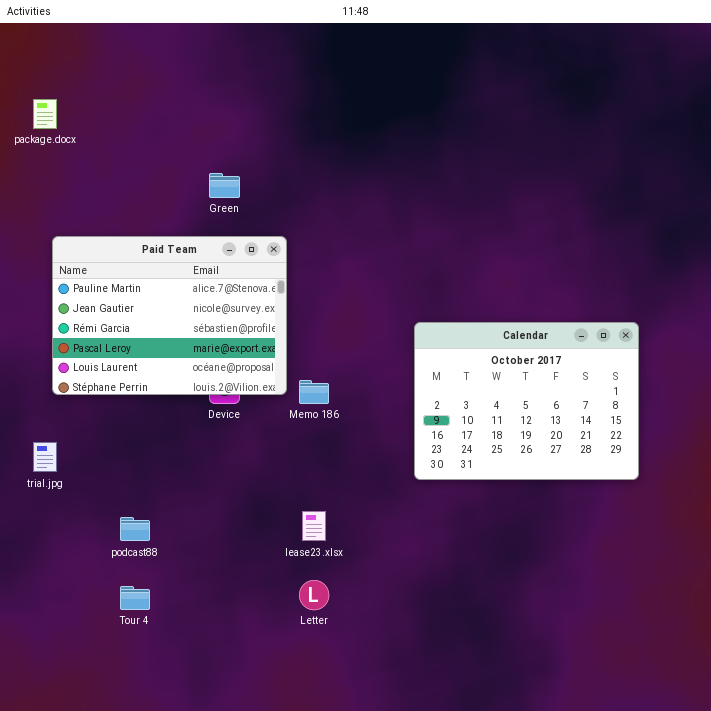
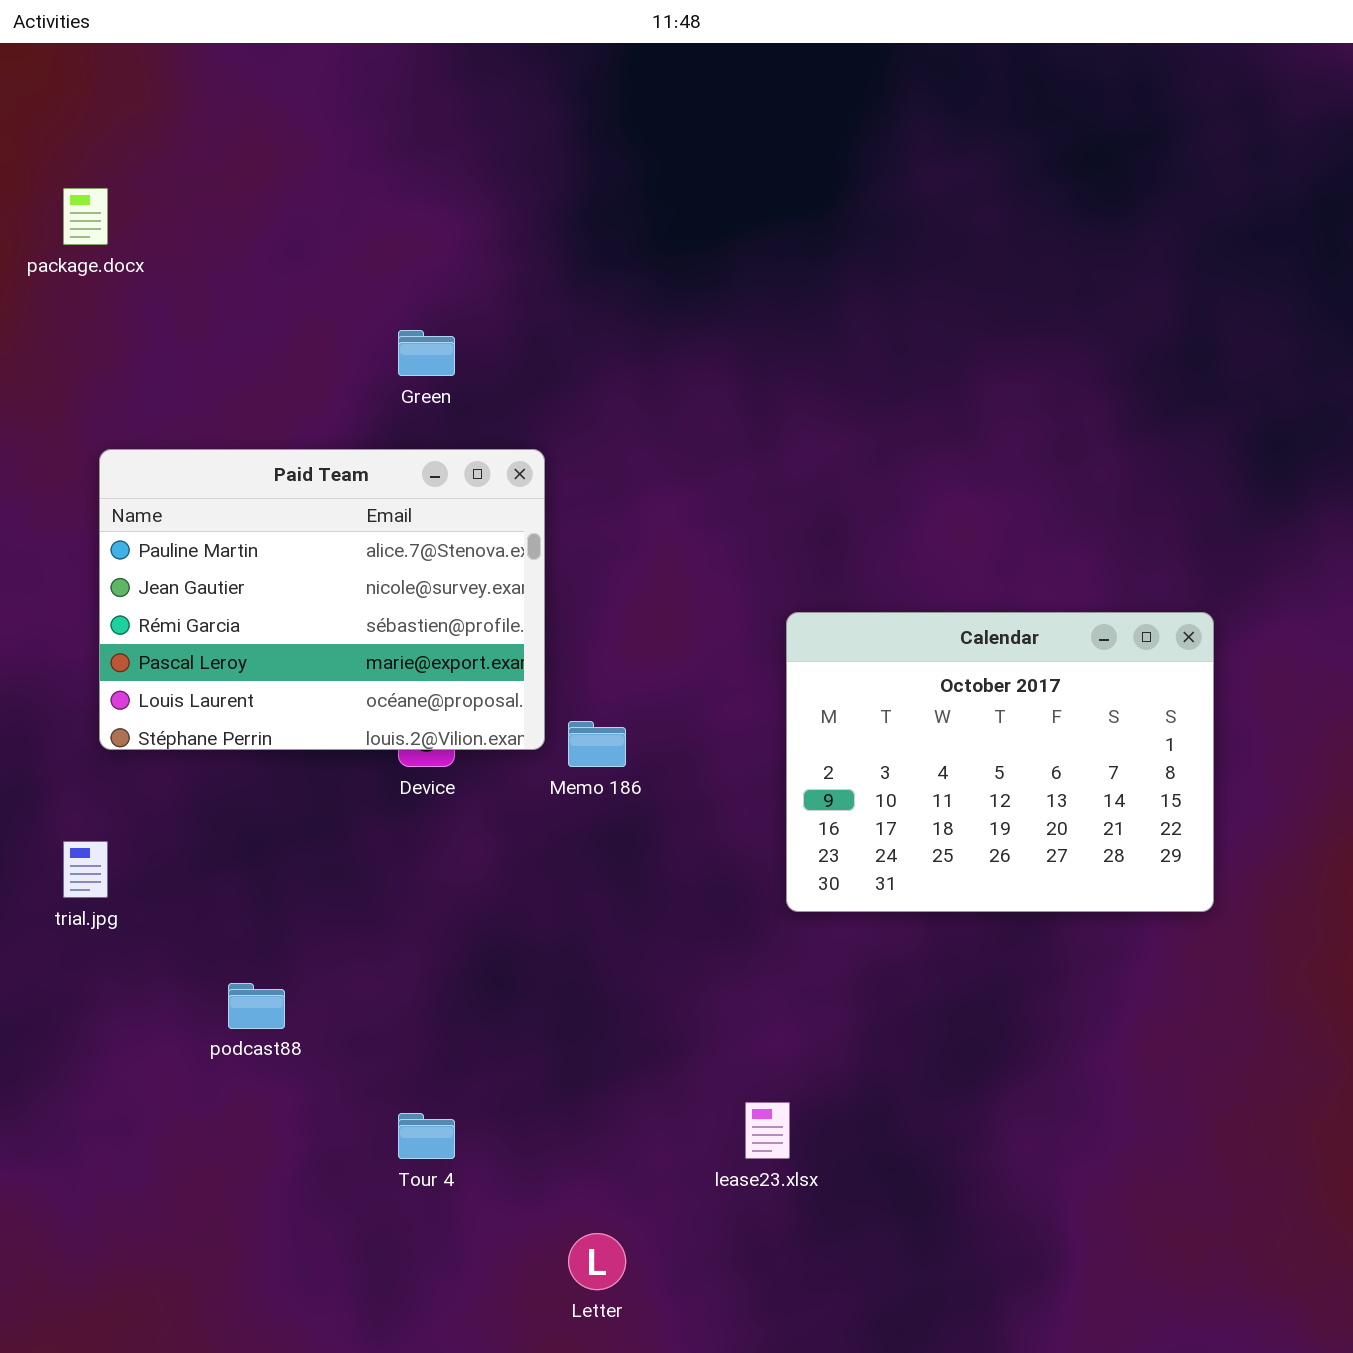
lease23.xlsx: [302,511,326,541] -> [745,1102,790,1159], moved
Letter: [299,580,329,610] -> [568,1233,626,1290], moved
Tour 4: [120,586,150,610] -> [398,1113,455,1159], moved

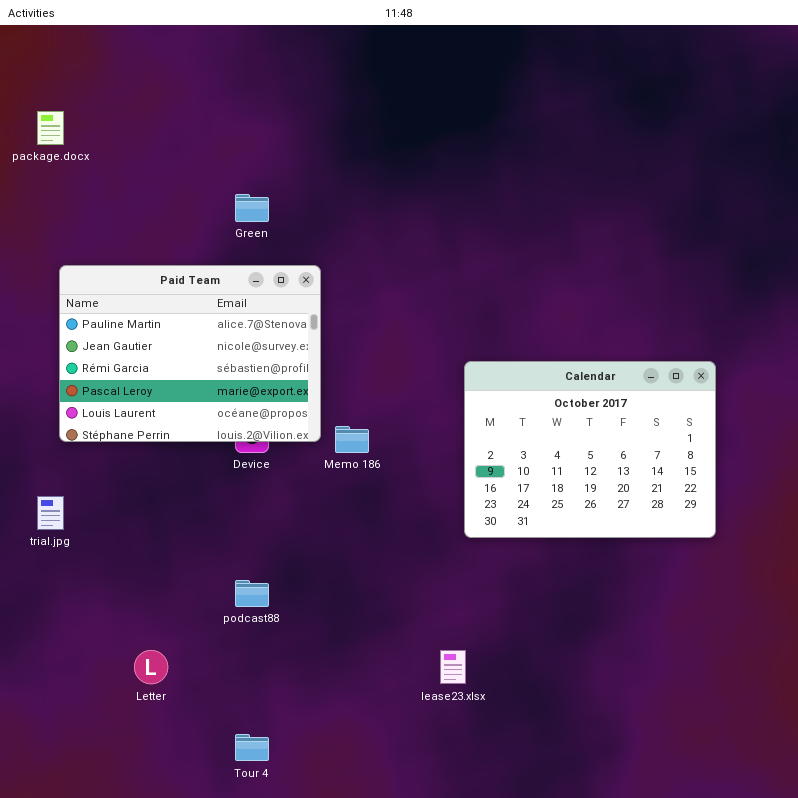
podcast88: [228,983,285,1029] -> [235,580,269,607], moved
Tour 4: [398,1113,455,1159] -> [235,734,269,761], moved
Letter: [568,1233,626,1290] -> [134,650,168,684], moved

